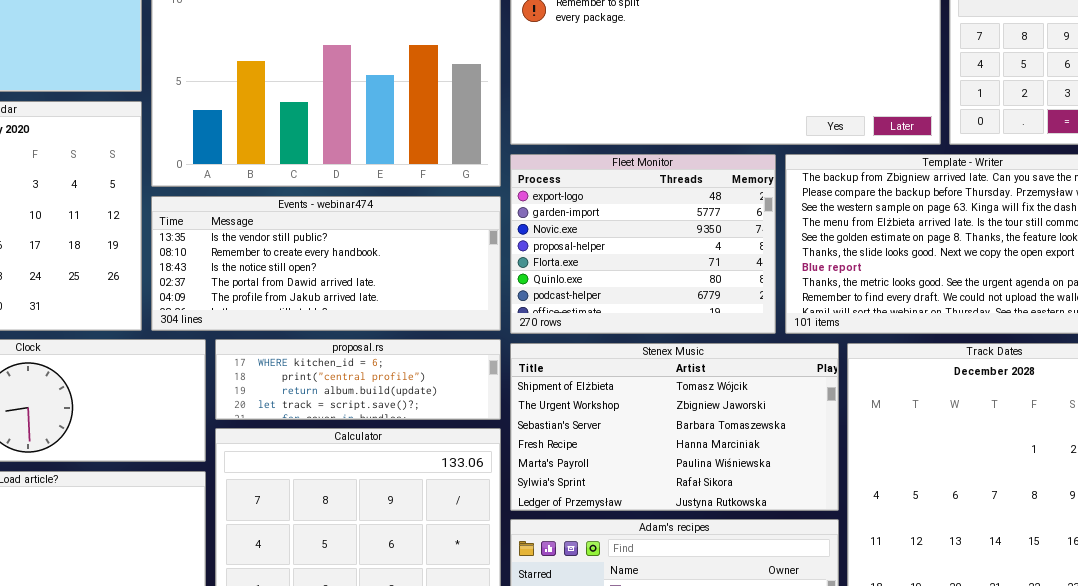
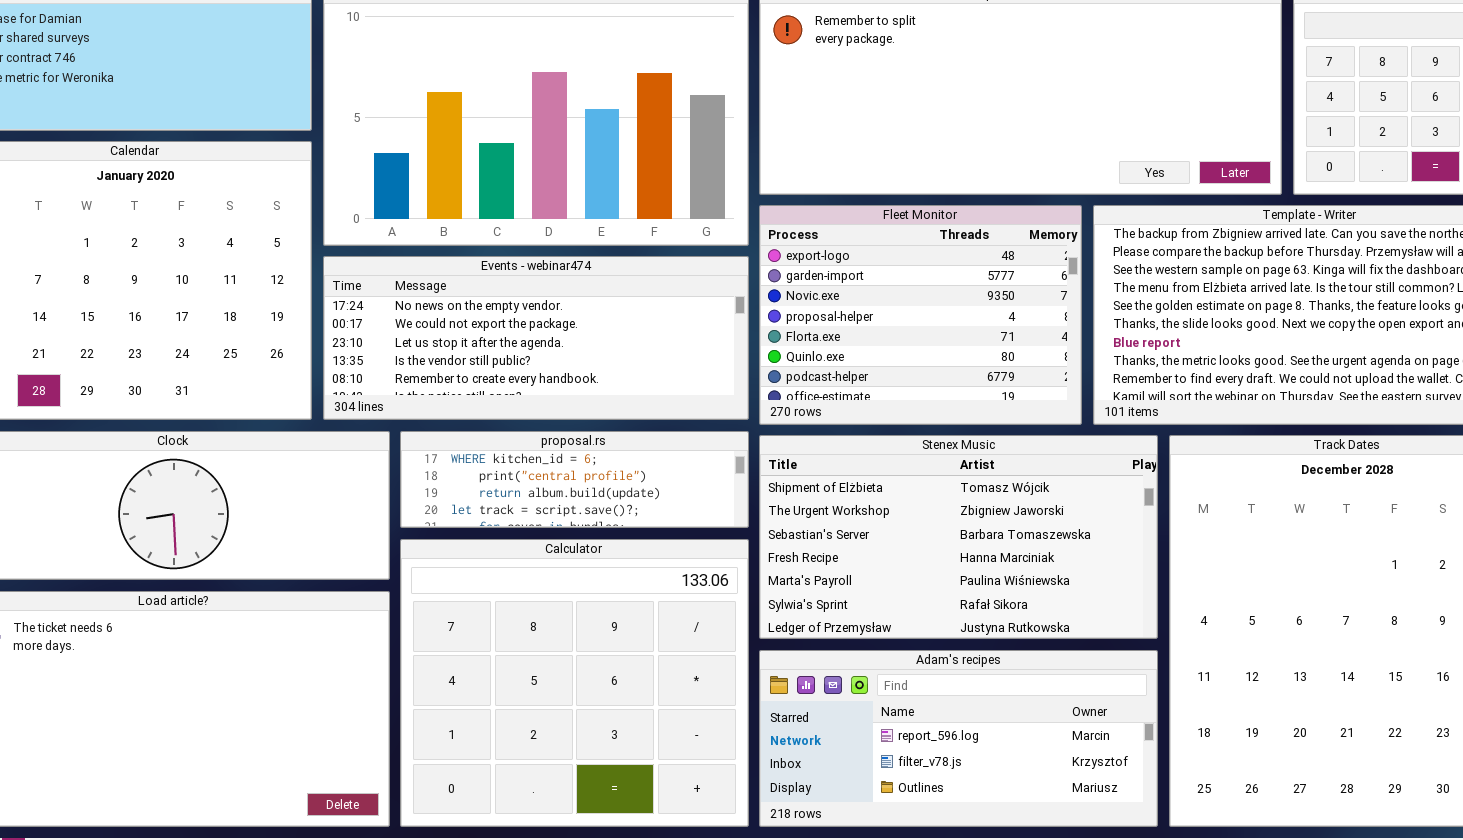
Events - webinar474: [151,196,501,331] -> [323,256,749,420], scrolled up 3 rows

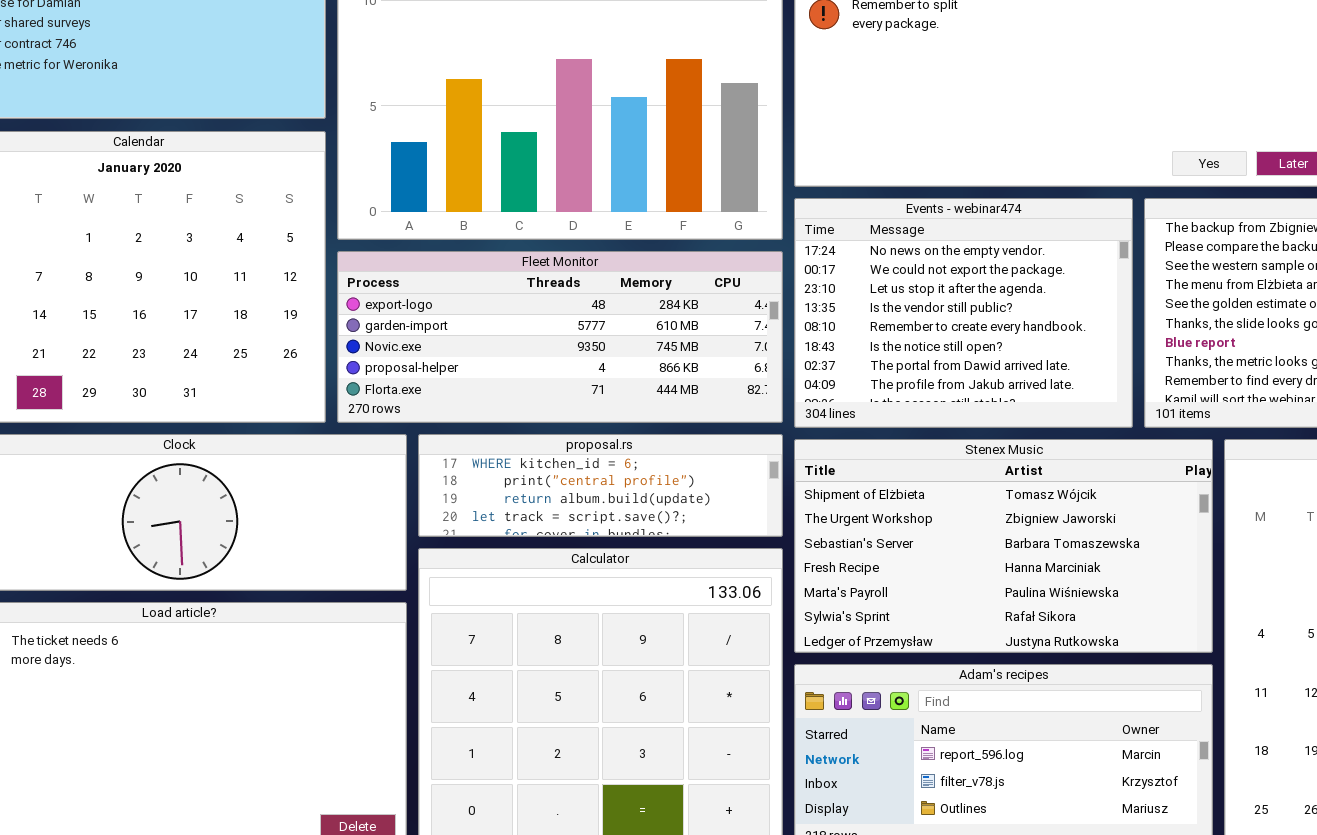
Fleet Monitor: [759,205,1082,425] -> [337,251,783,423], moved, resized
Events - webinar474: [323,256,749,420] -> [794,198,1133,428], moved, resized

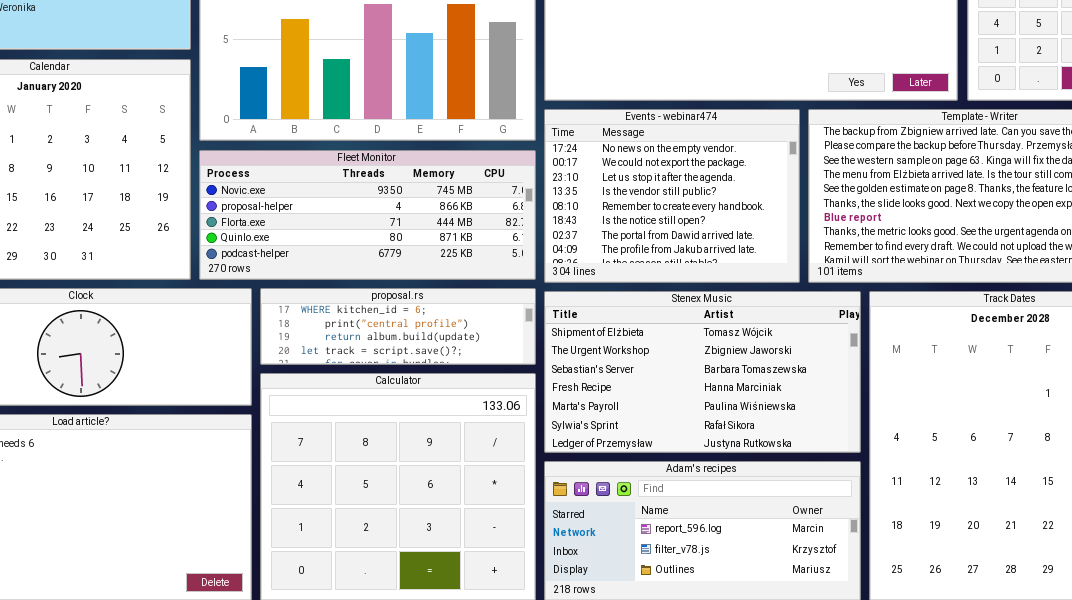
Fleet Monitor: [337,251,783,423] -> [199,150,536,280], scrolled down 2 rows

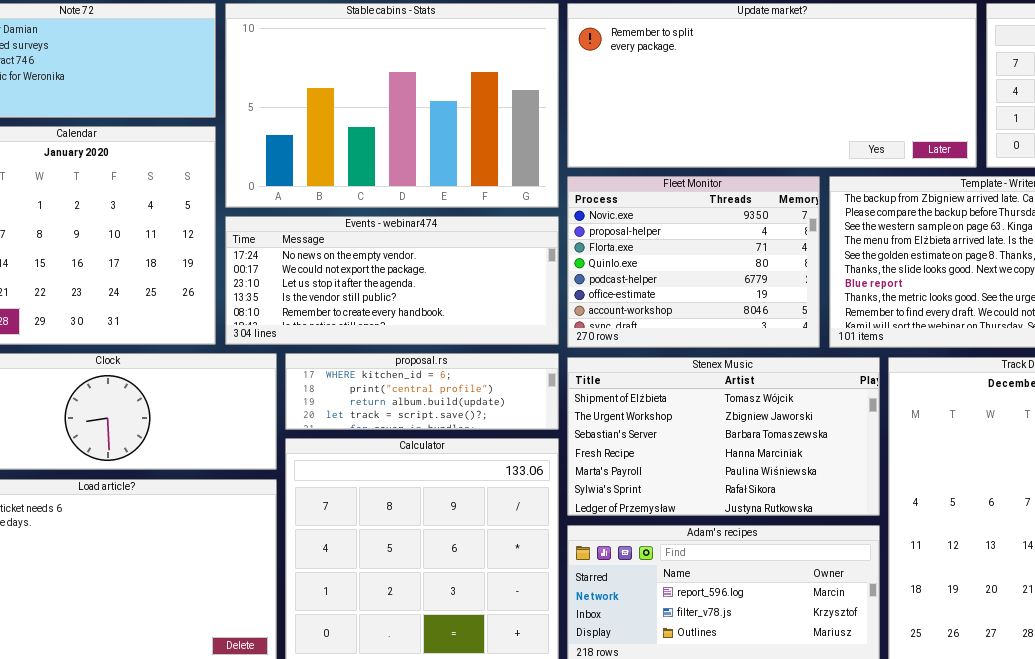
Events - webinar474: [544,109,800,283] -> [225,216,559,345], moved, resized
Fleet Monitor: [199,150,536,280] -> [567,176,820,348], moved, resized

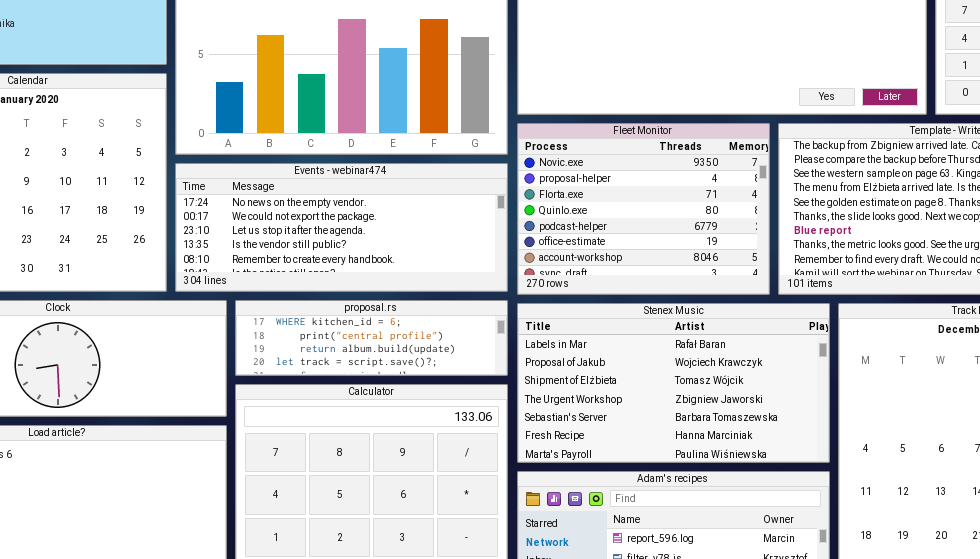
Stenex Music: [567,357,880,516] -> [517,303,830,463], scrolled up 2 rows

